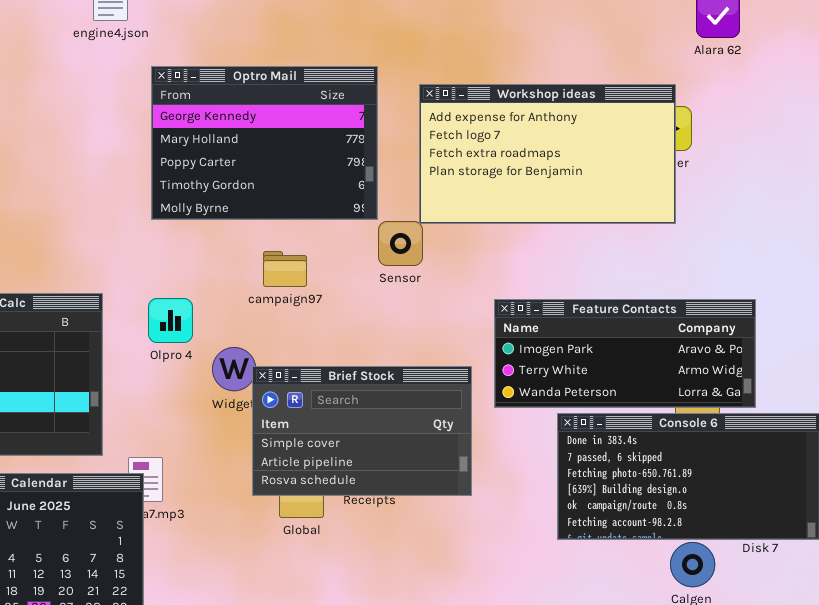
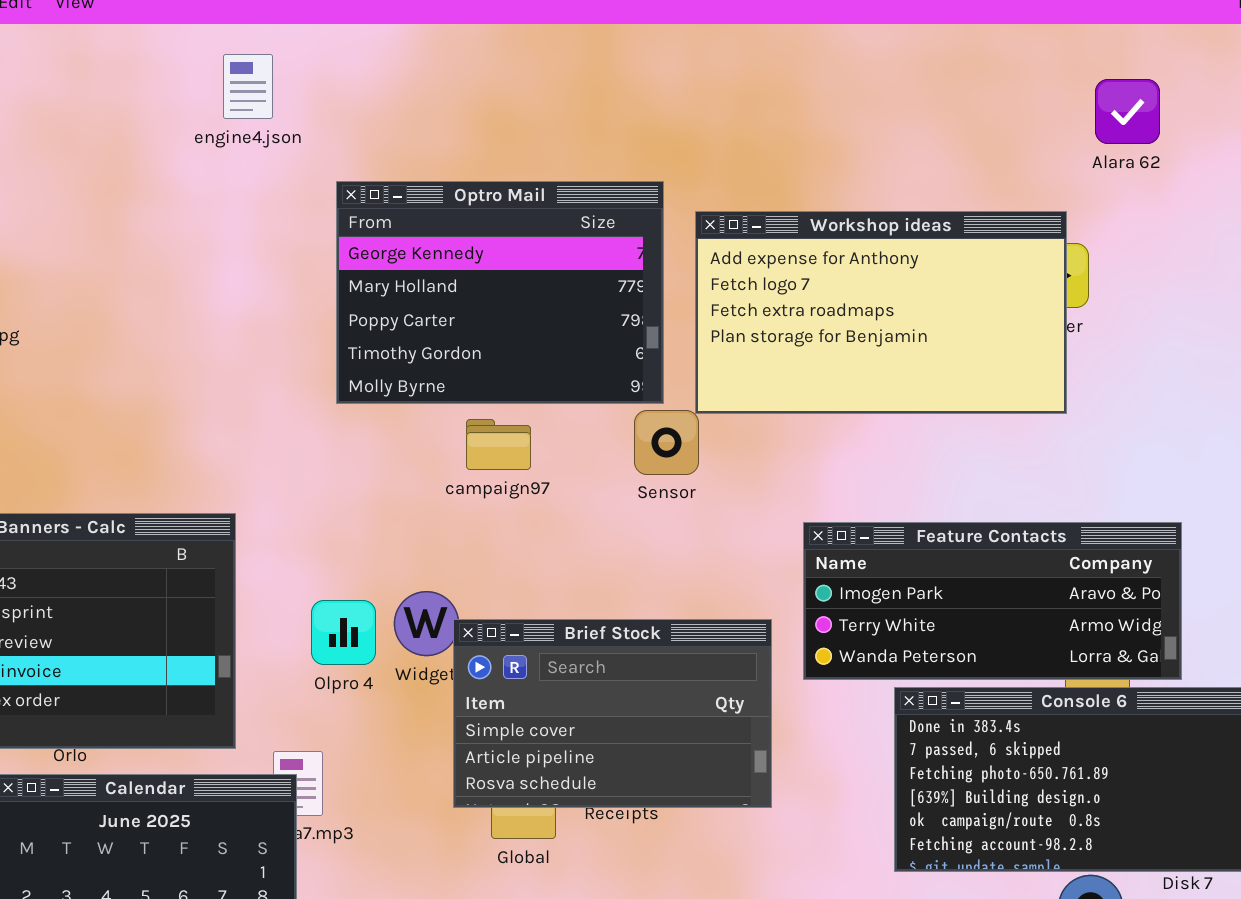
Optro Mail: [151,66,378,220] -> [336,181,664,404], moved
campaign97: [263,251,307,287] -> [466,419,531,470], moved
Olpro 4: [148,298,193,343] -> [311,600,376,665], moved

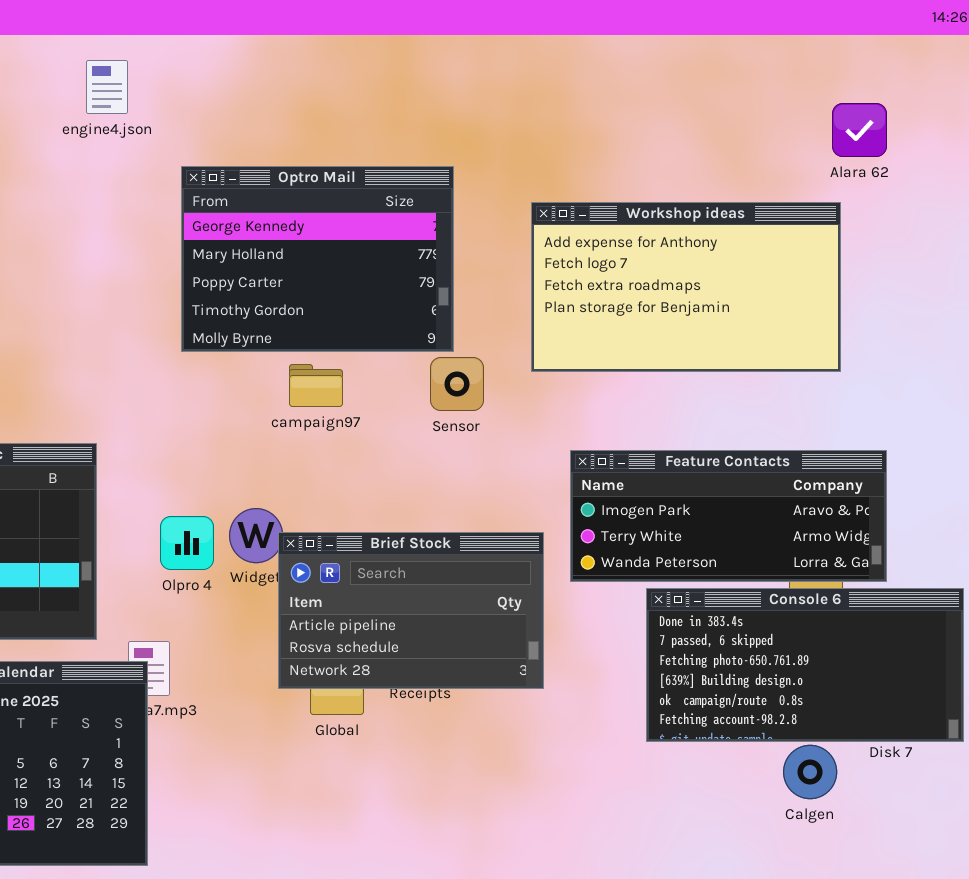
Alara 62: [1095,79,1160,144] -> [832,103,887,157], moved
Workshop ideas: [695,211,1067,414] -> [531,202,841,372], moved
Brief Stock: [453,619,772,808] -> [278,532,544,689], scrolled down 1 row

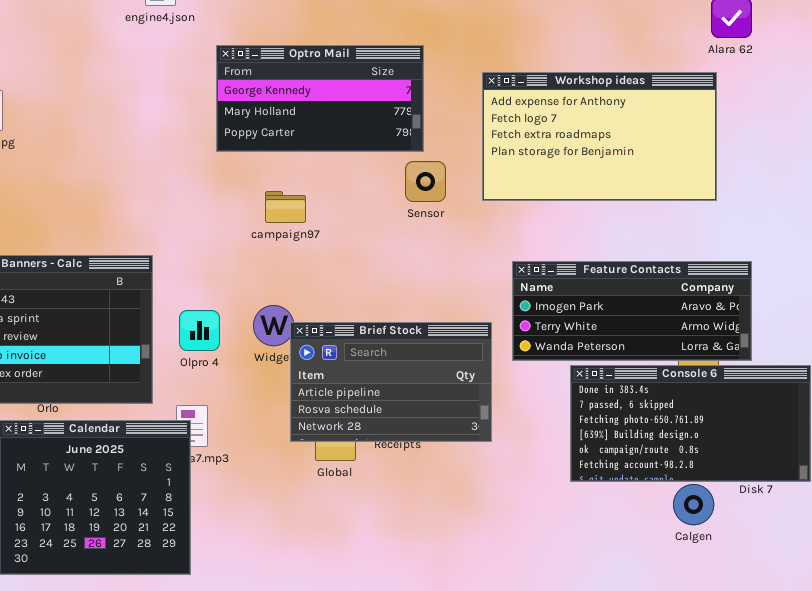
Optro Mail: [181,166,454,352] -> [216,45,424,152], resized
Sensor: [430,357,484,411] -> [405,161,446,202], moved
campaign97: [289,364,343,407] -> [265,191,306,223], moved
Olpro 4: [160,516,214,570] -> [179,310,220,351], moved

